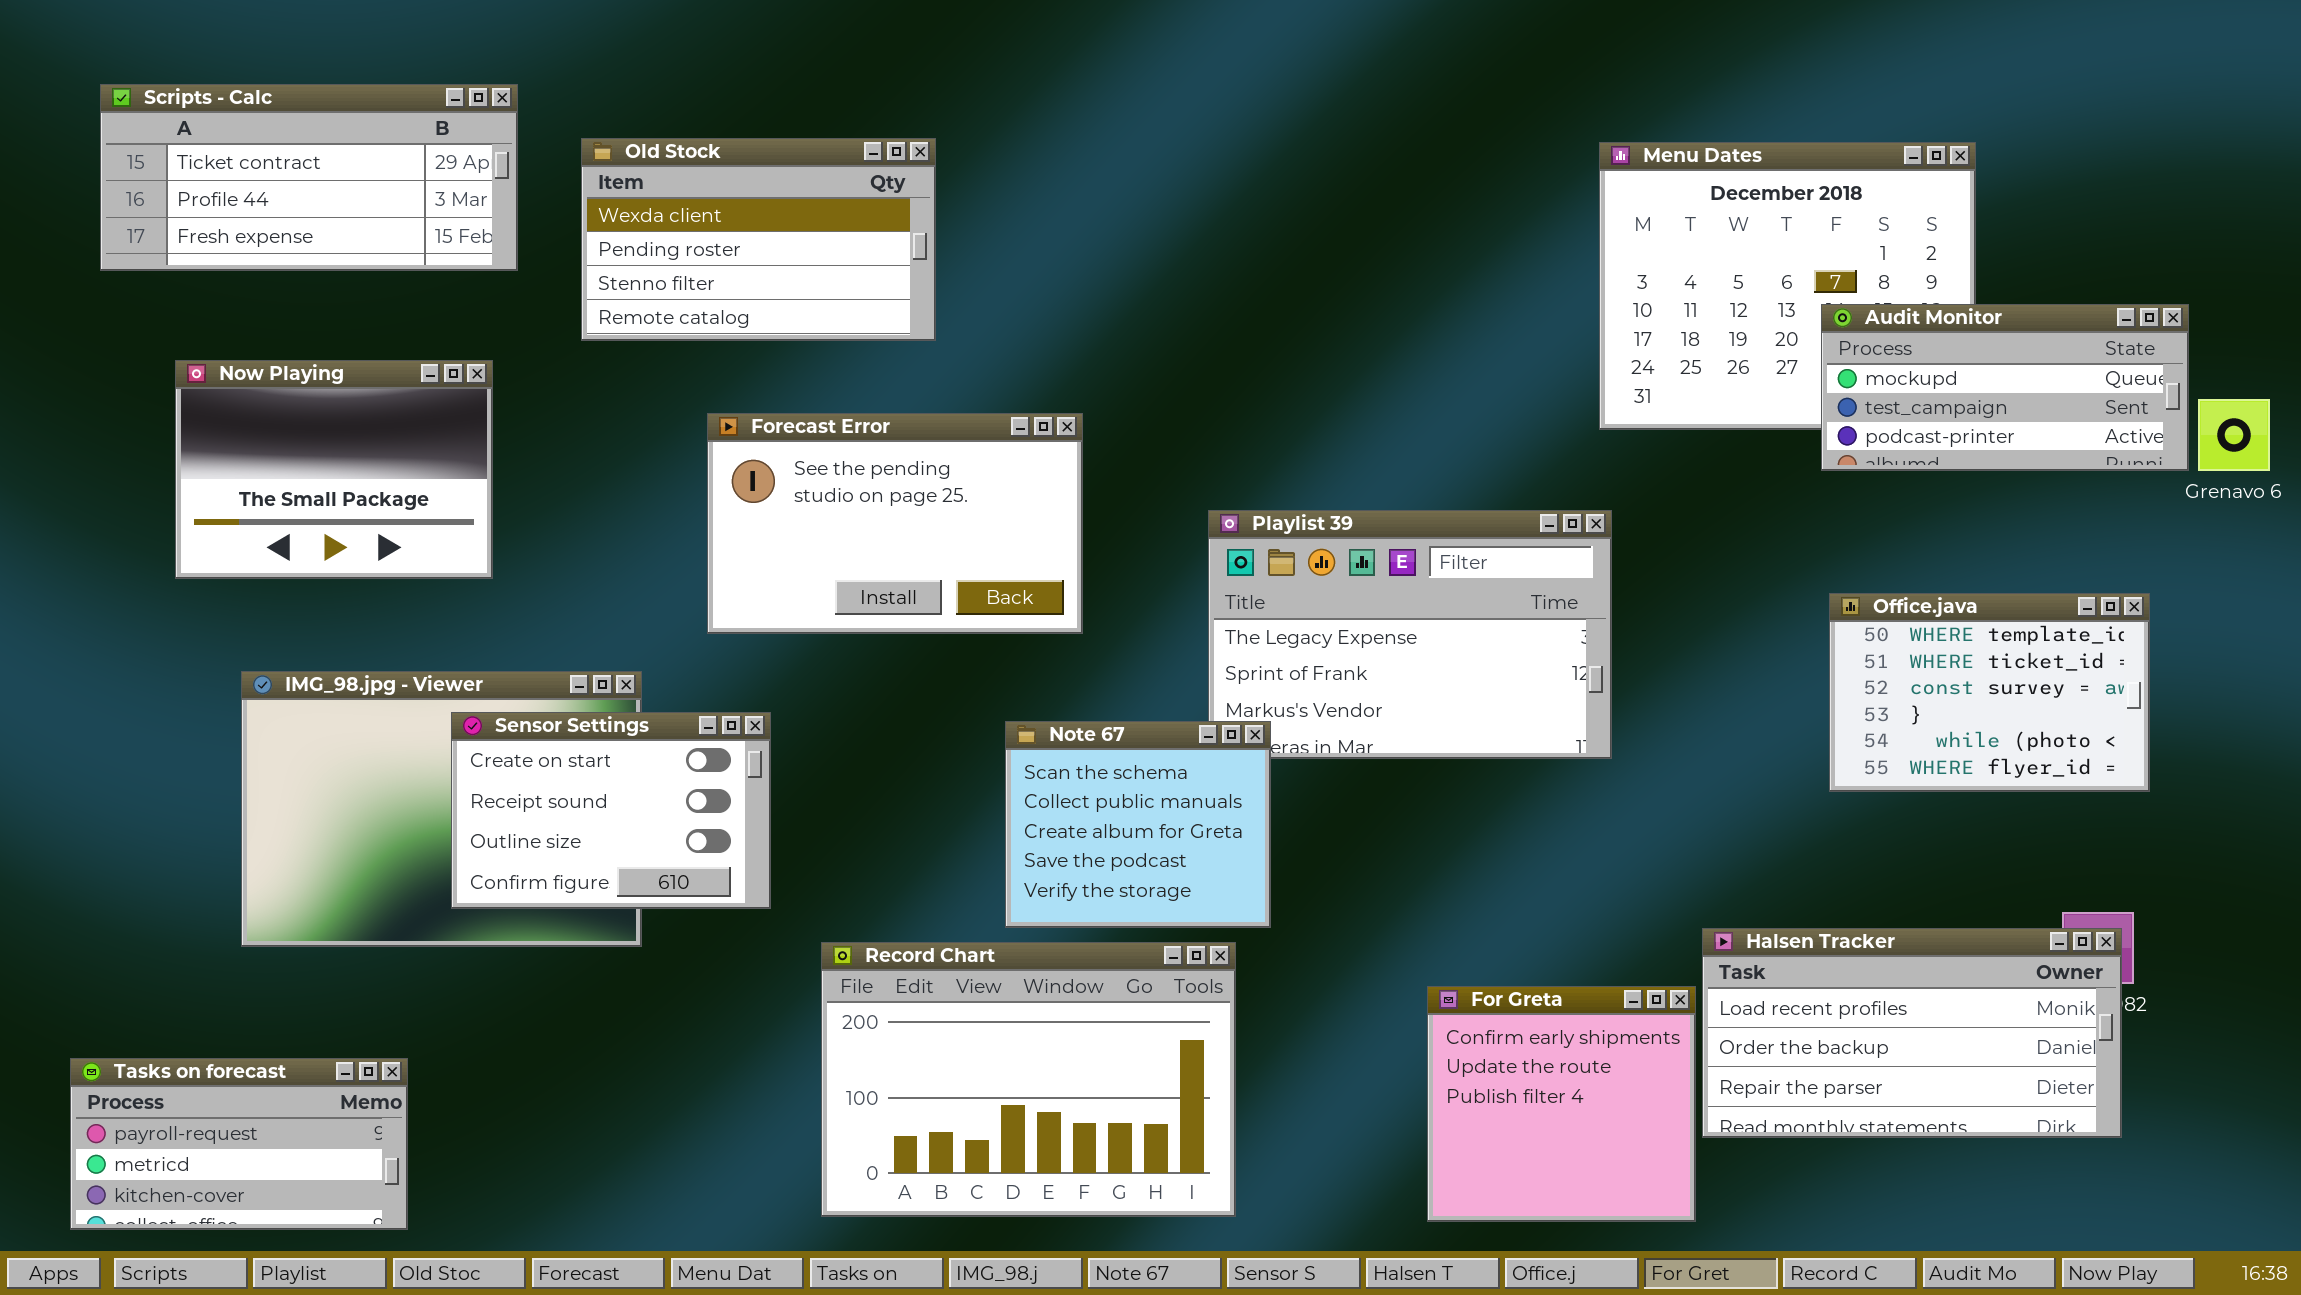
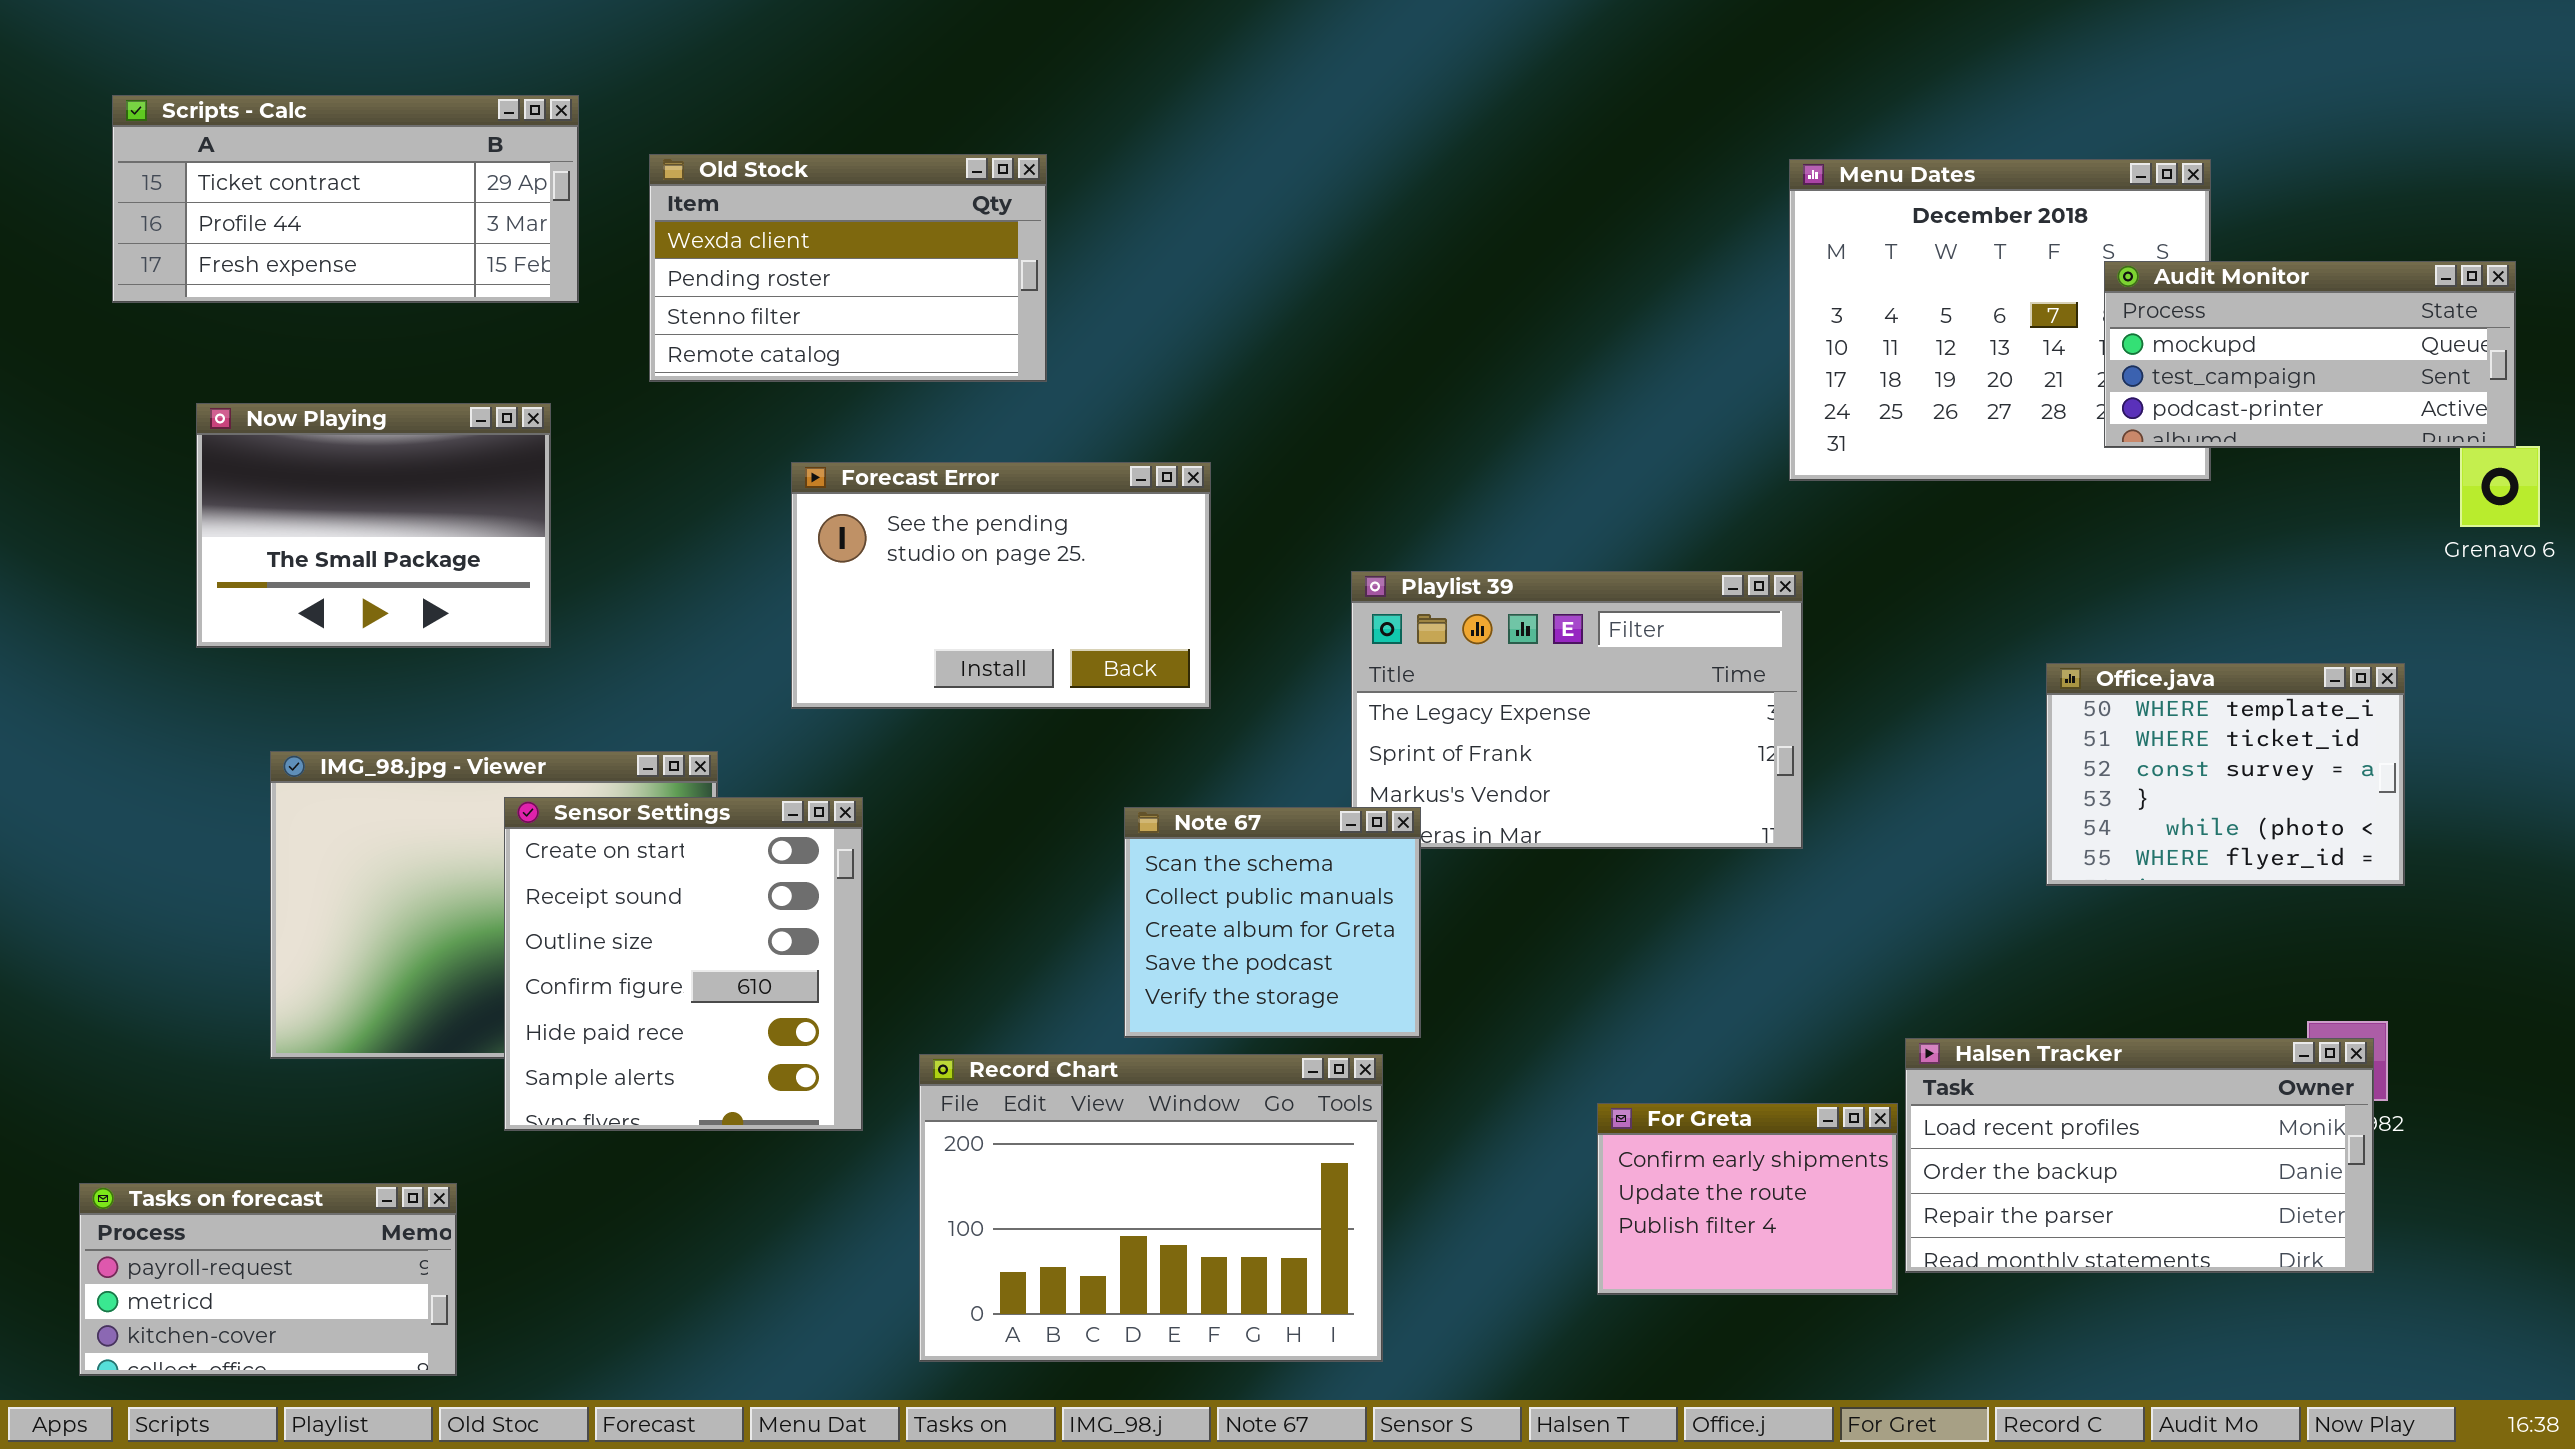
Audit Monitor: [1821,304,2189,471] -> [2104,261,2516,448], moved
Sensor Settings: [451,712,771,909] -> [504,797,863,1131], resized
For Greta: [1427,986,1696,1222] -> [1597,1103,1898,1295], resized

